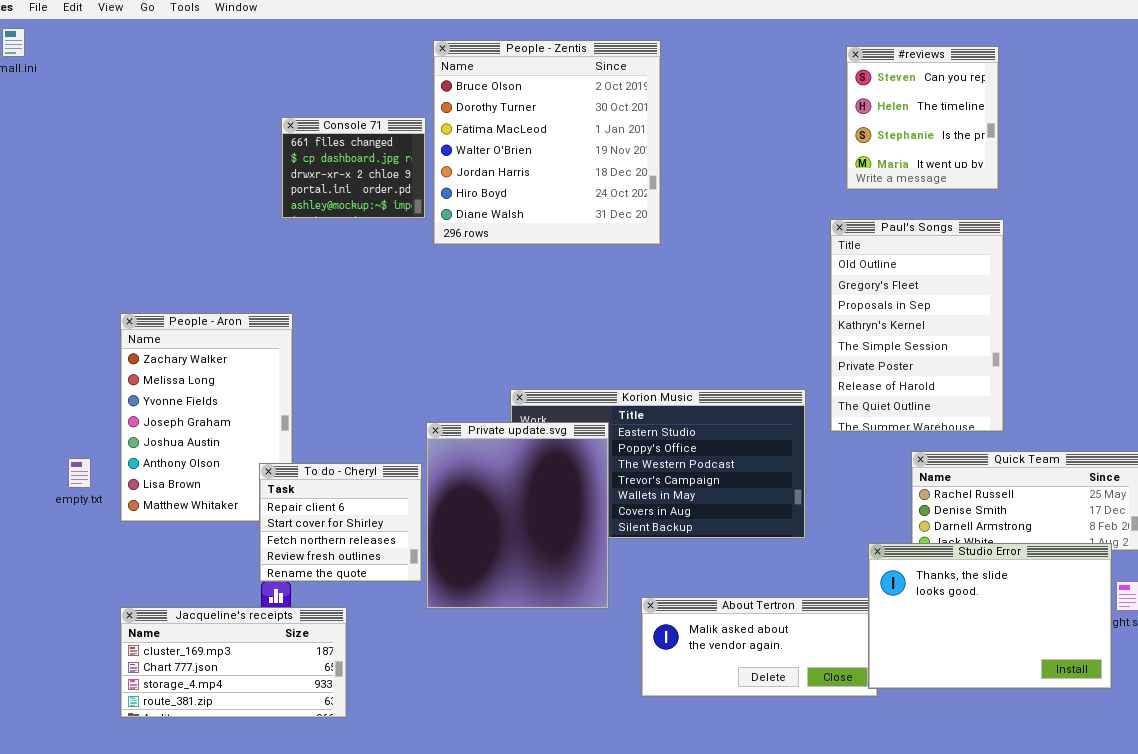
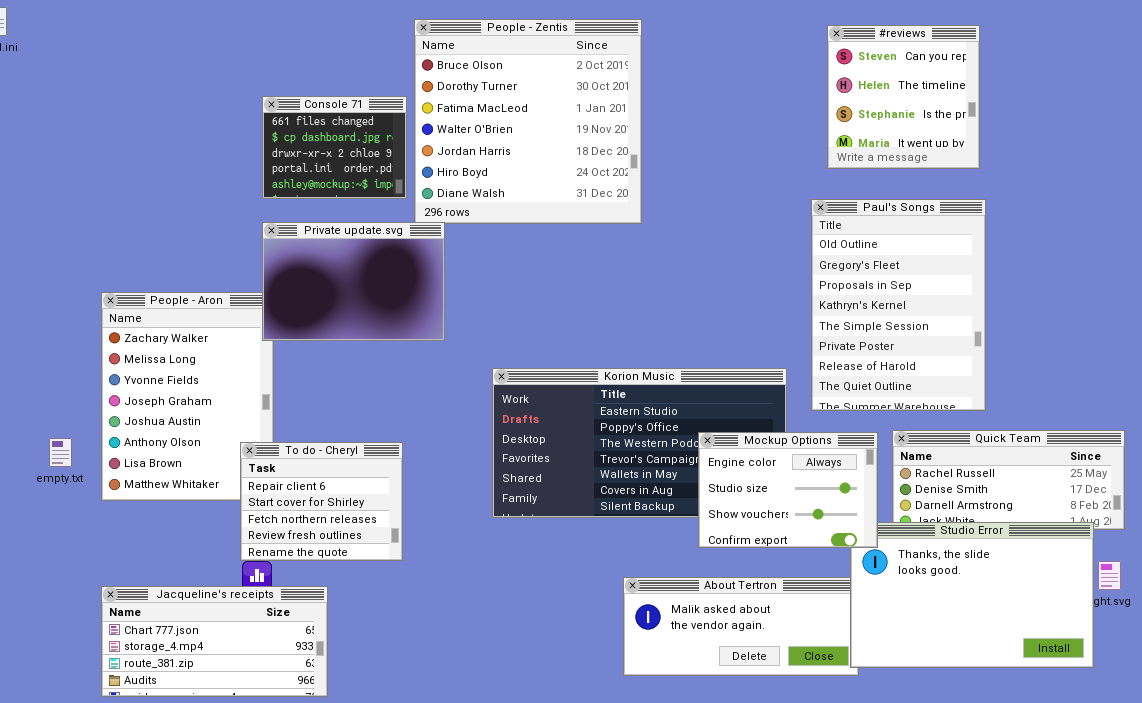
Private update.svg: [426,422,609,609] -> [262,222,445,341], moved, resized
Mockup Options: none -> [698,432,878,548], opened
Jacqueline's receipts: [120,607,347,718] -> [101,586,328,697], scrolled down 1 row

